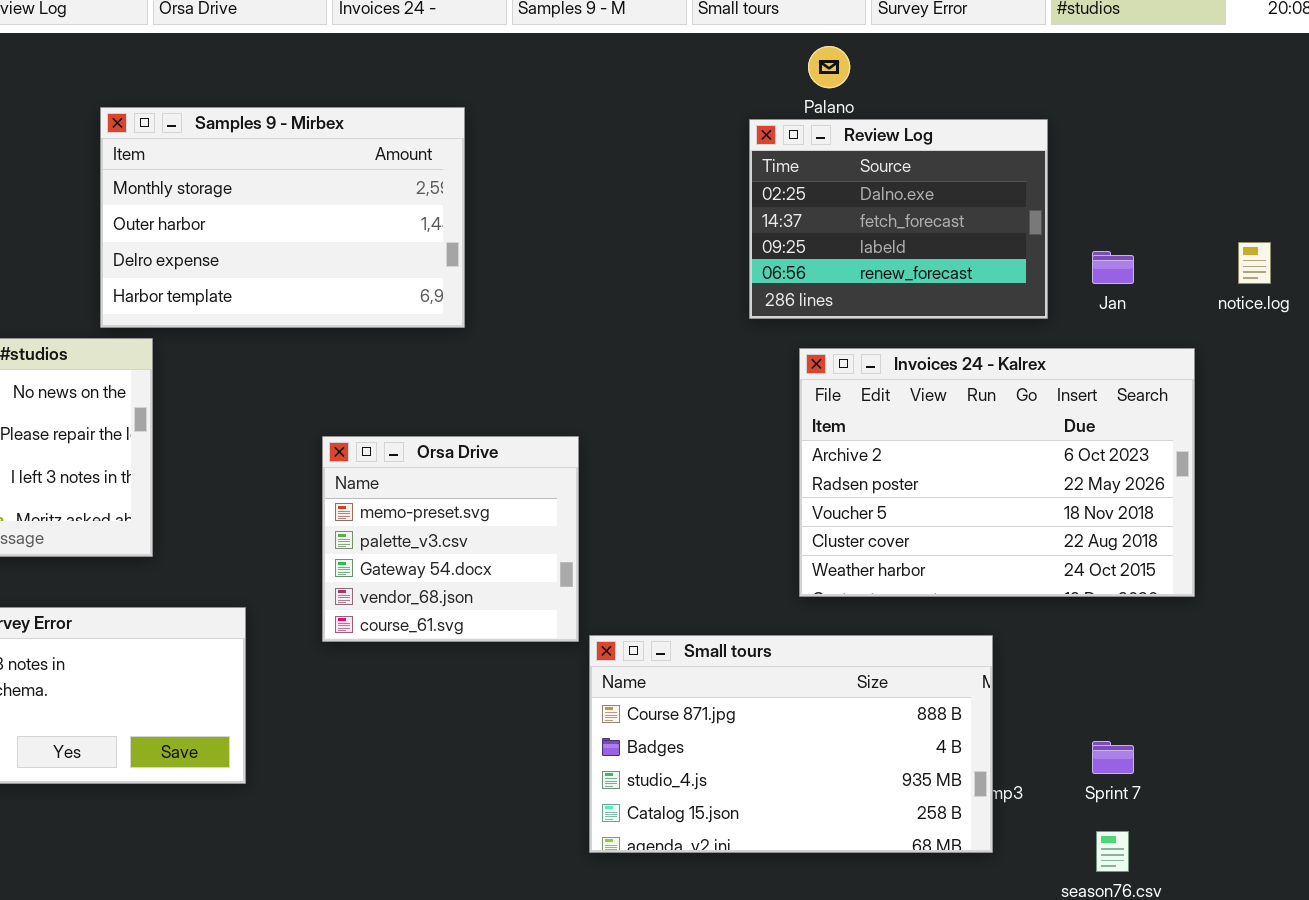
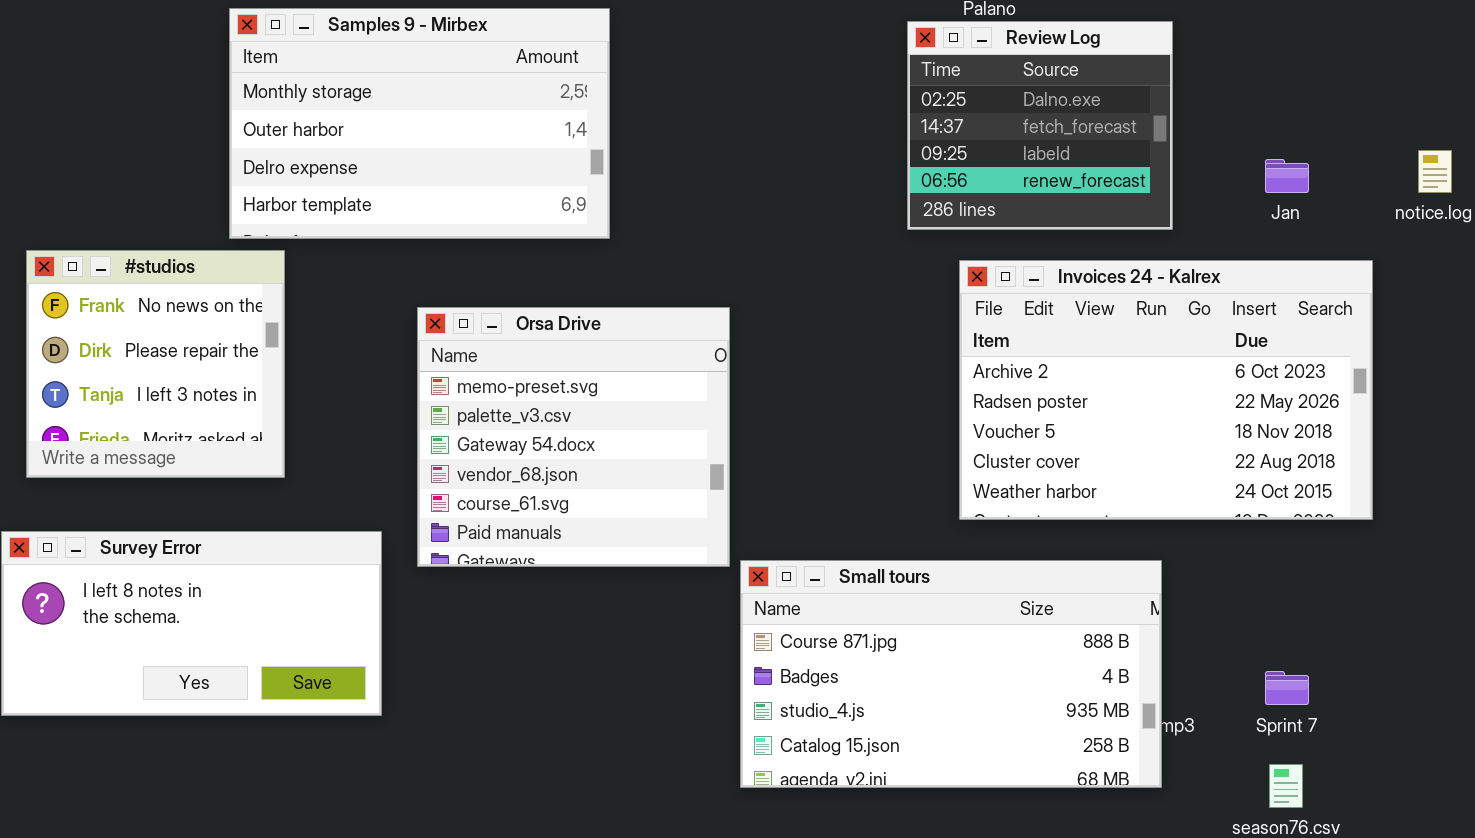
Review Log: [749,119,1048,319] -> [907,21,1173,230], resized
Orsa Drive: [322,436,579,642] -> [417,307,730,567], resized

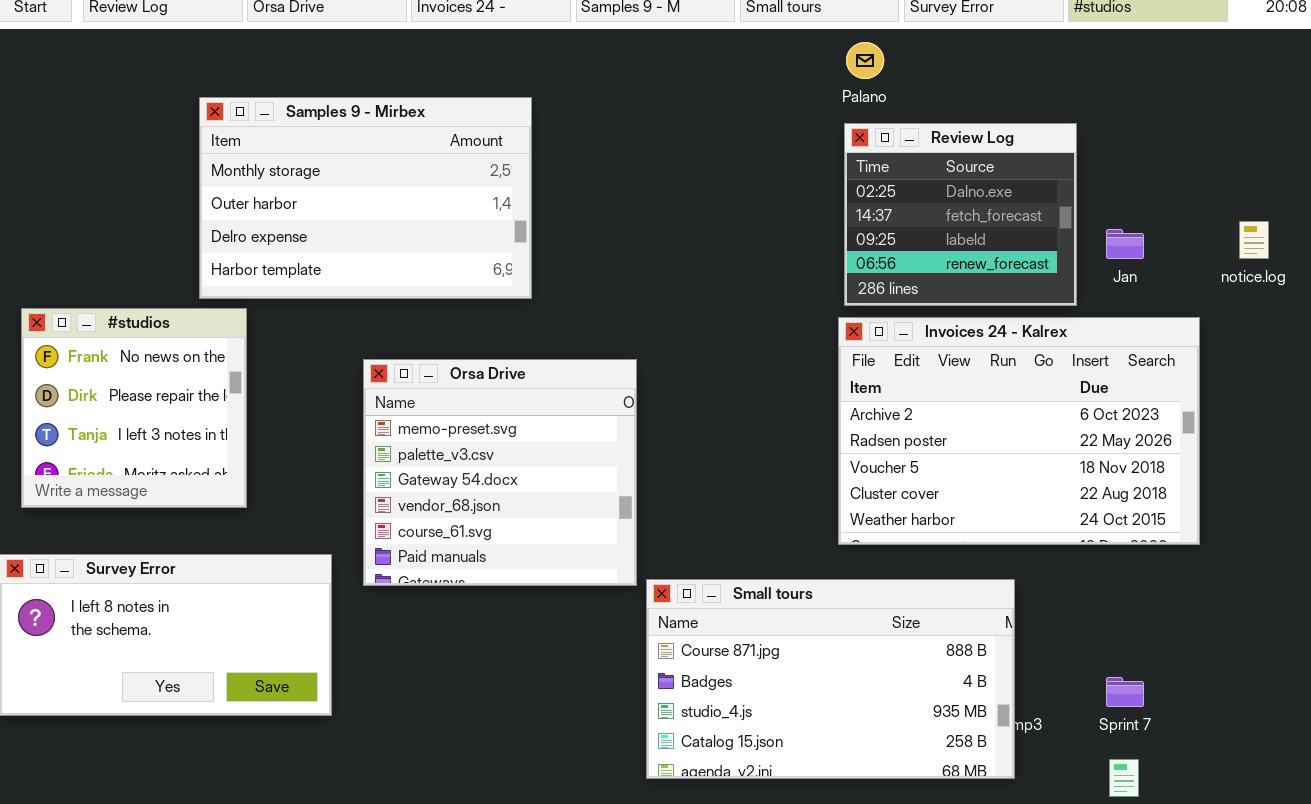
Review Log: [907,21,1173,230] -> [844,123,1077,306], moved

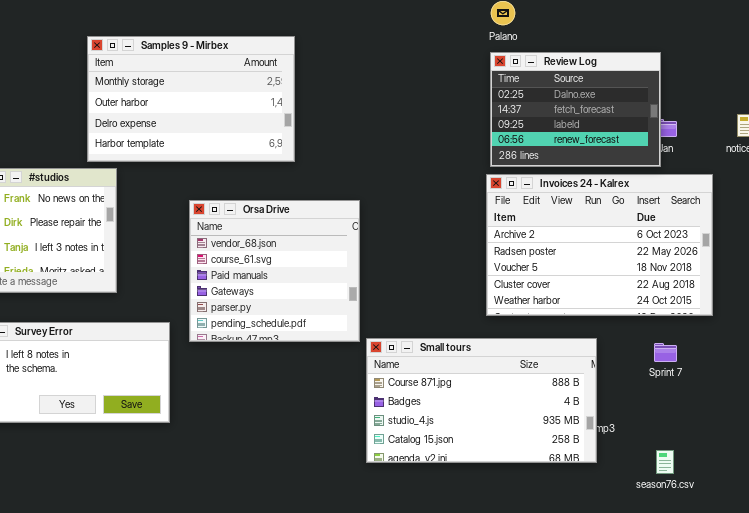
Review Log: [844,123,1077,306] -> [490,52,661,167], resized
Orsa Drive: [363,359,637,586] -> [189,200,360,342], scrolled down 3 rows
Sprint 7: [1106,677,1144,707] -> [654,343,677,362], moved

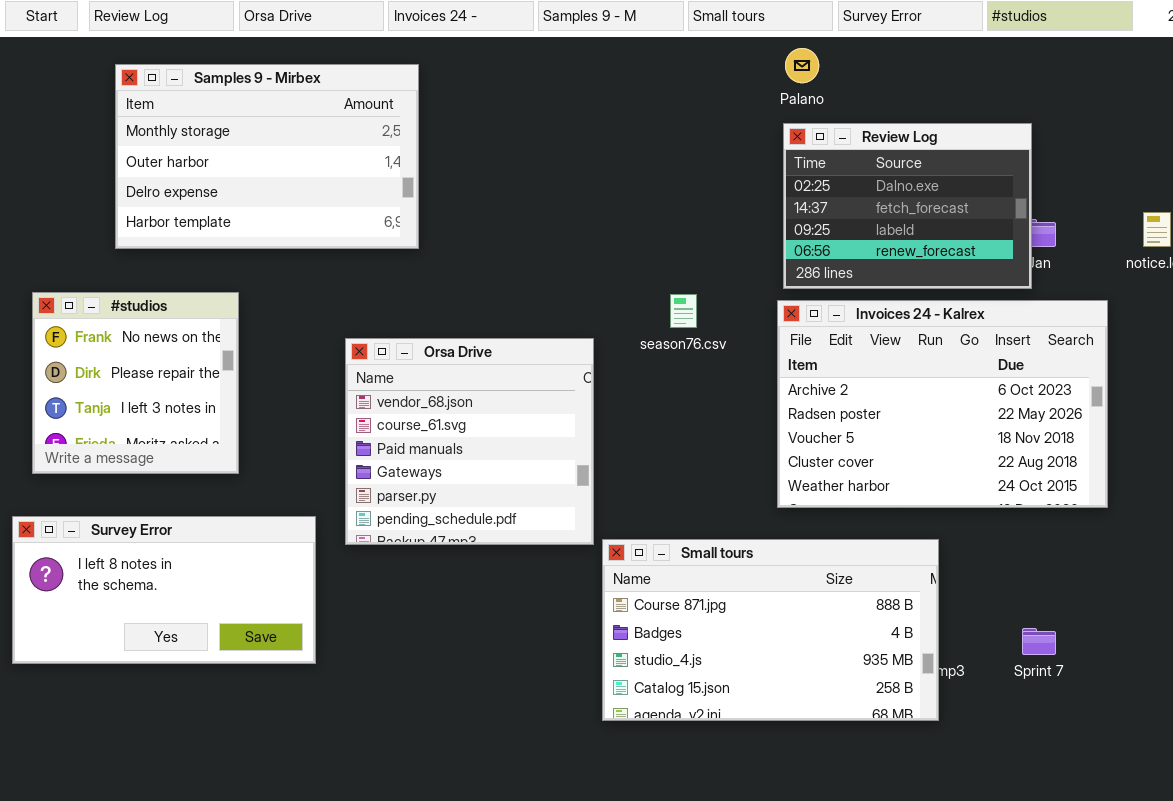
Samples 9 - Mirbex: [87,36,295,162] -> [115,64,419,249], moved
Sprint 7: [654,343,677,362] -> [1022,628,1056,655], moved
season76.csv: [656,450,674,474] -> [670,294,697,328], moved

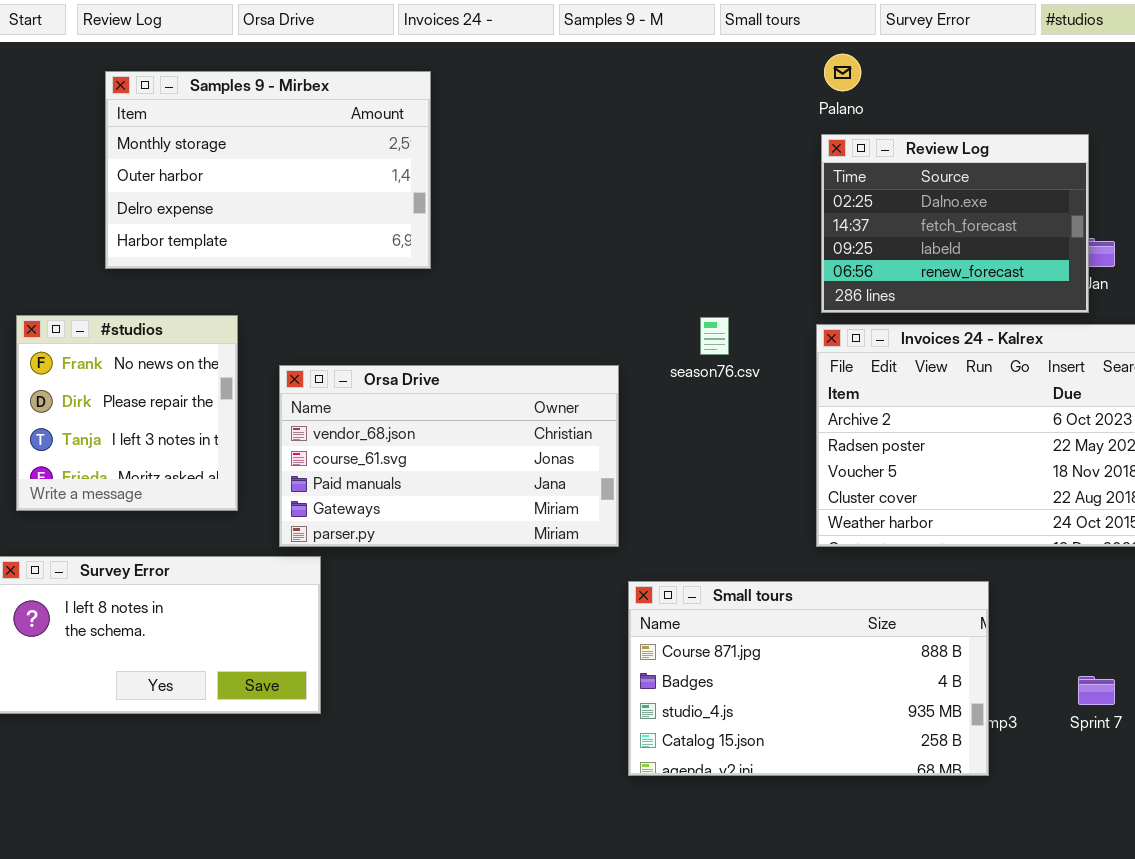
Orsa Drive: [345,338,594,545] -> [279,365,619,547], resized

